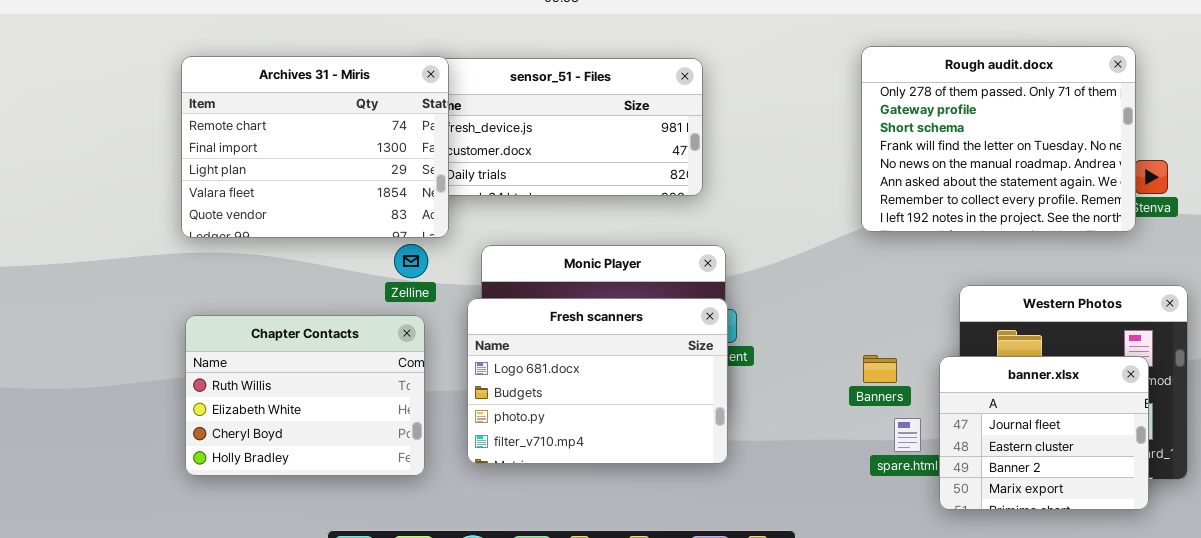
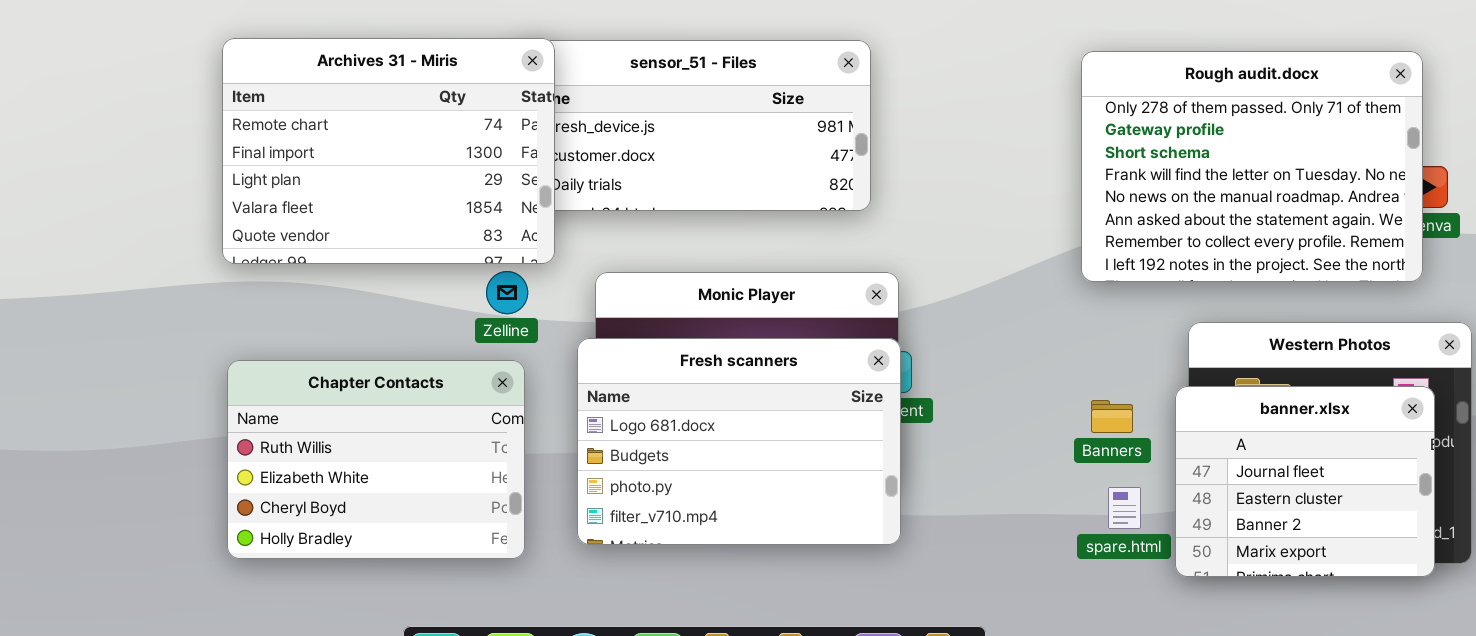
Rough audit.docx: [861,46,1136,232] -> [1081,51,1423,282], moved
Banners: [863,355,897,383] -> [1091,400,1133,433], moved
banner.xlsx: [939,356,1149,510] -> [1175,386,1435,577], moved

